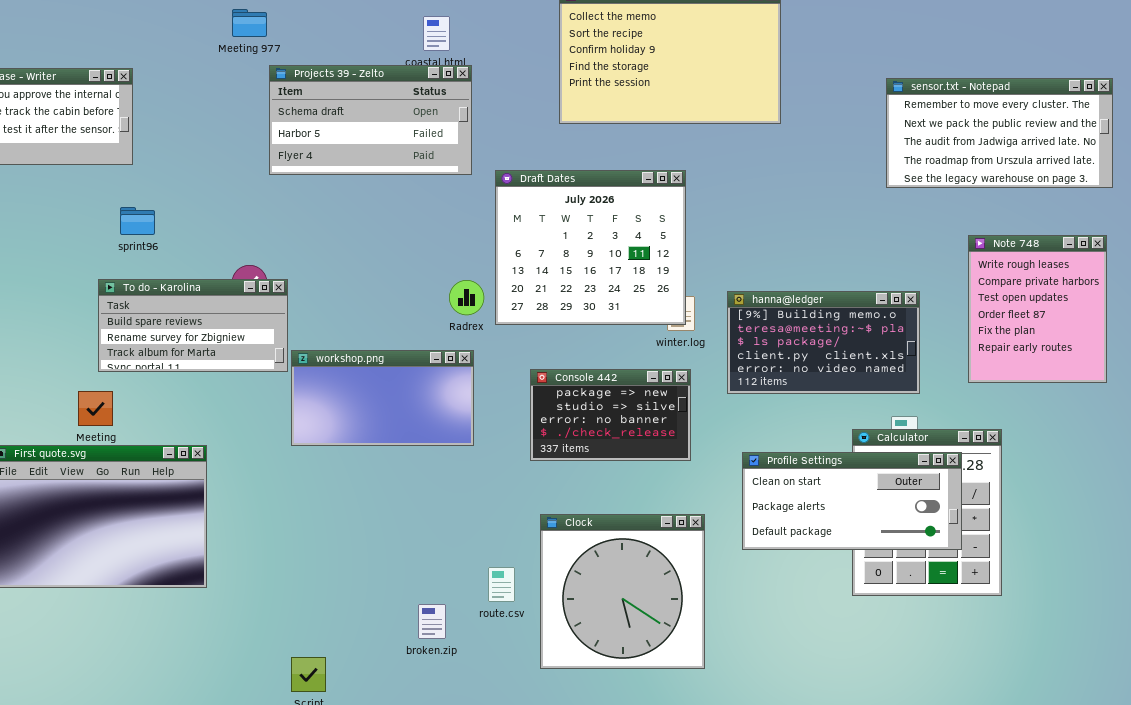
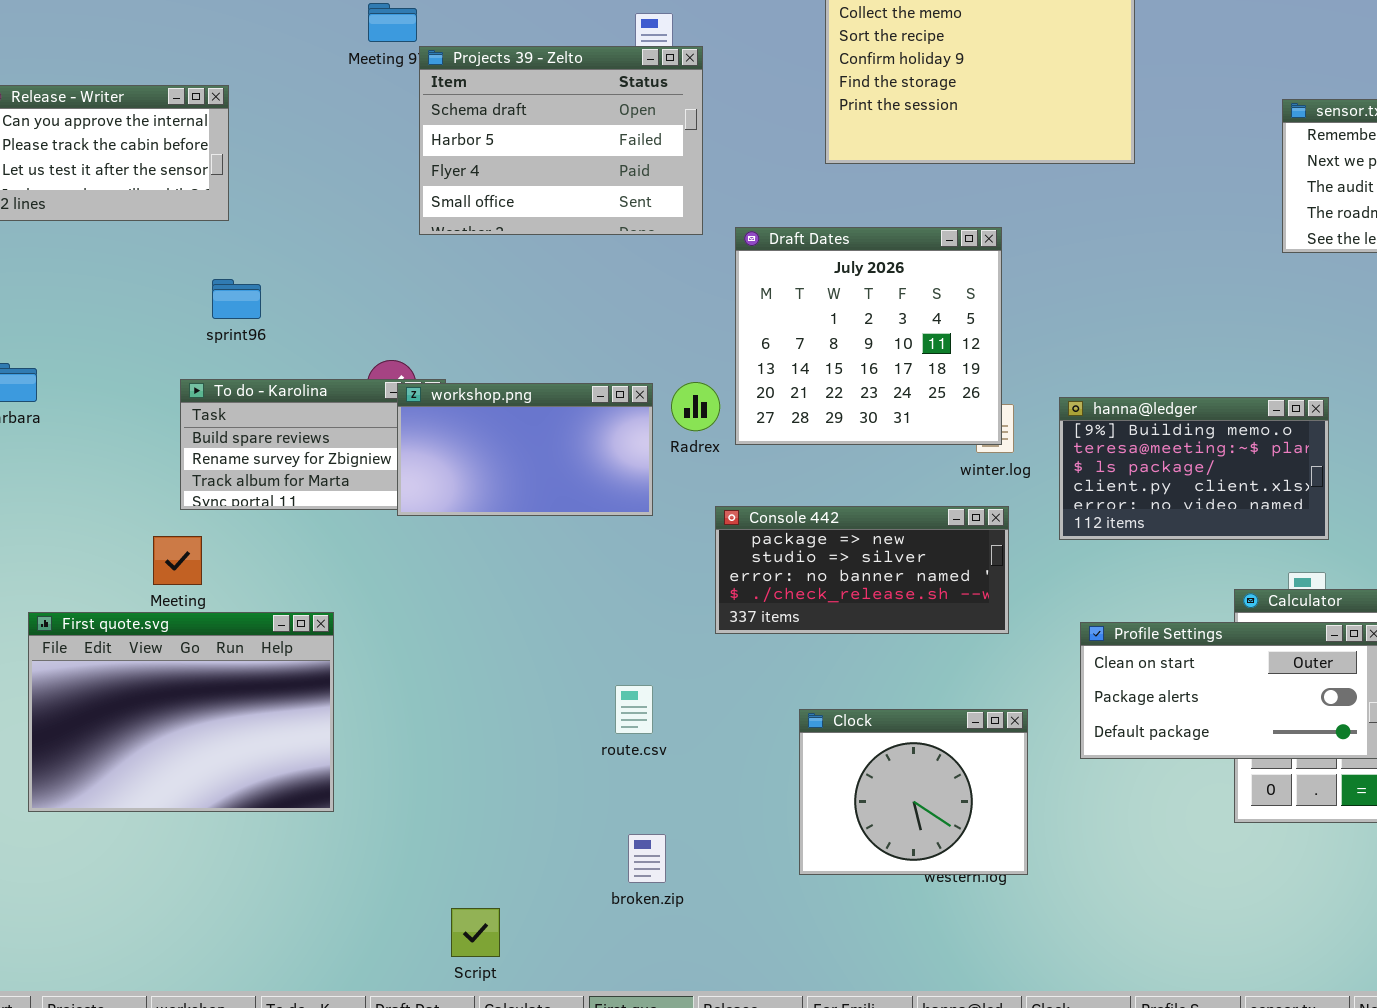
Projects 39 - Zelto: [269,65,472,175] -> [419,46,703,235], resized
workshop.png: [291,350,474,446] -> [397,383,653,516], moved
Console 442: [530,369,691,461] -> [715,506,1009,634], resized
Clock: [540,514,705,669] -> [799,709,1028,875], resized
route.csv: [488,567,515,602] -> [615,685,653,734], moved

